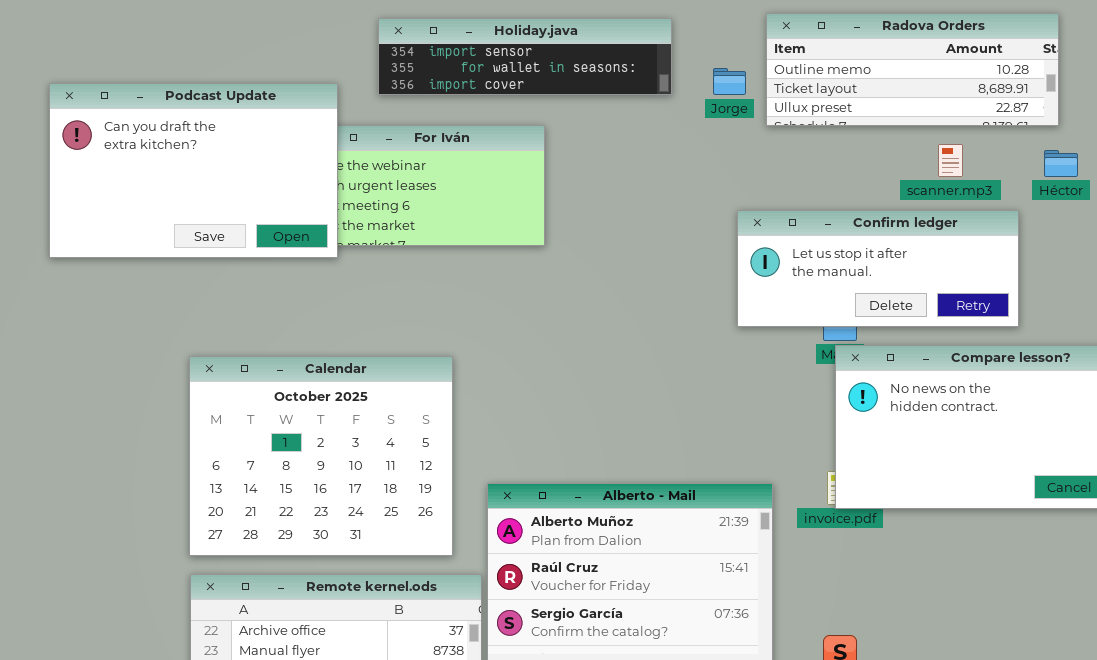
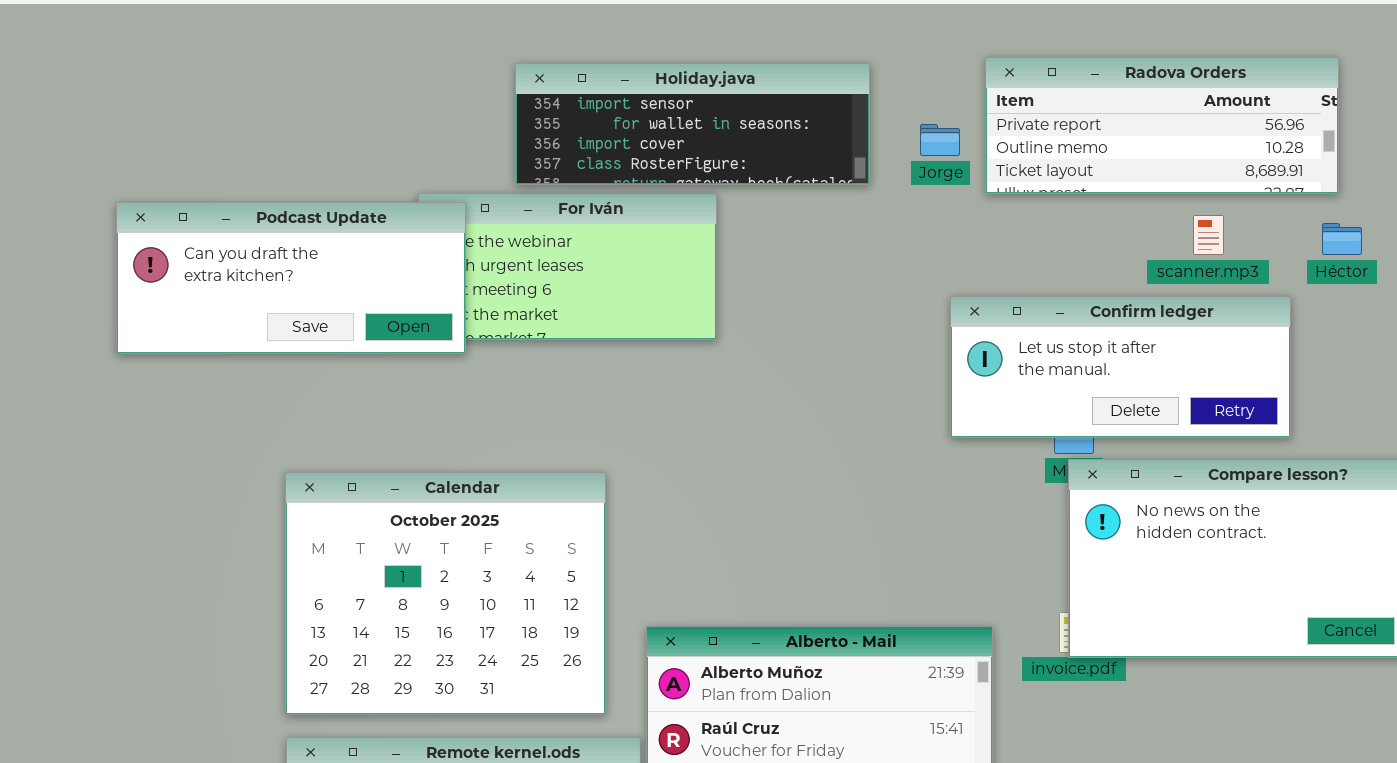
Radova Orders: [766,13,1059,126] -> [985,57,1339,194], scrolled up 1 row
Holiday.java: [378,18,672,95] -> [515,63,870,185], resized
Podcast Update: [49,83,338,258] -> [116,202,466,354], resized

